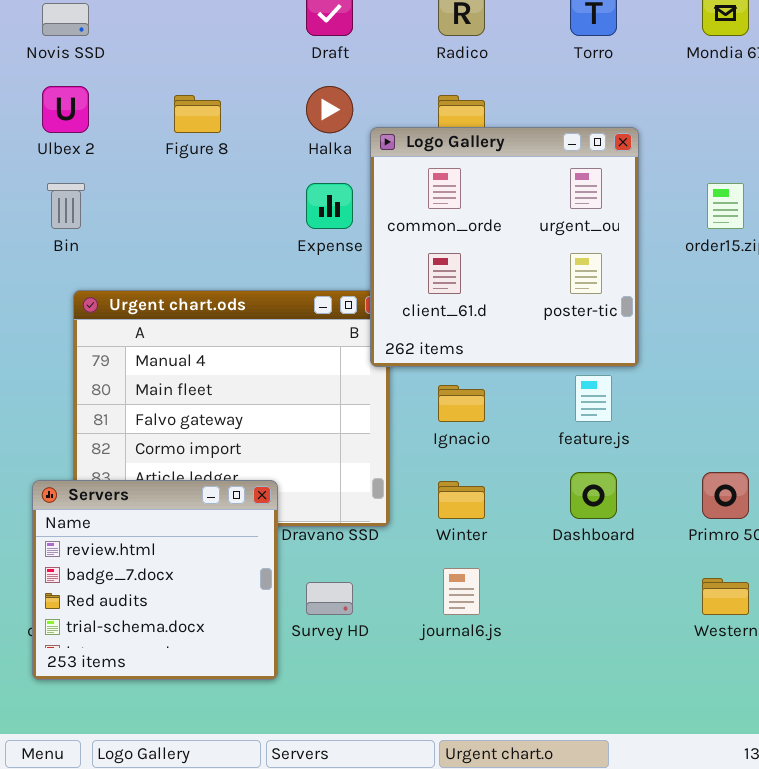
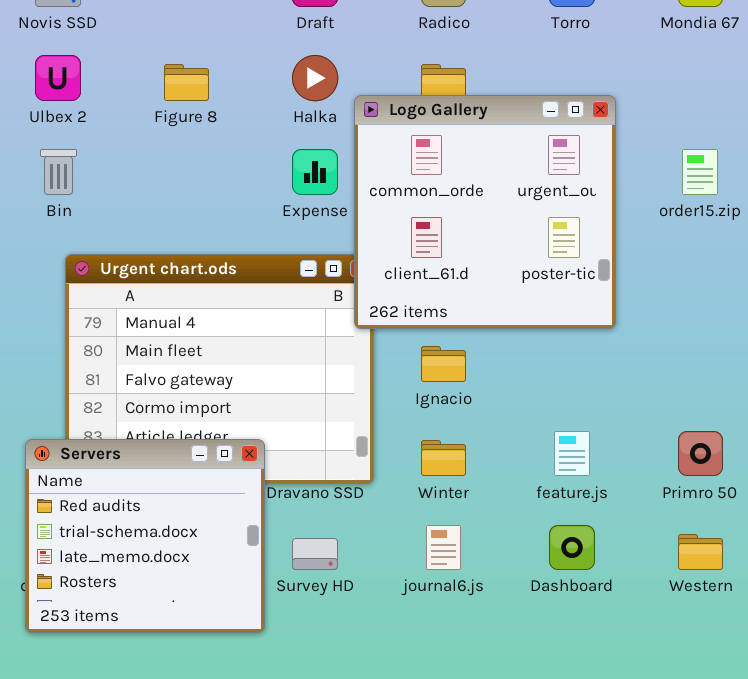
feature.js: [575,375,612,422] -> [554,431,590,476], moved
Dashboard: [570,472,617,519] -> [549,525,595,570], moved
Servers: [32,480,278,680] -> [25,439,265,633], scrolled down 2 rows

